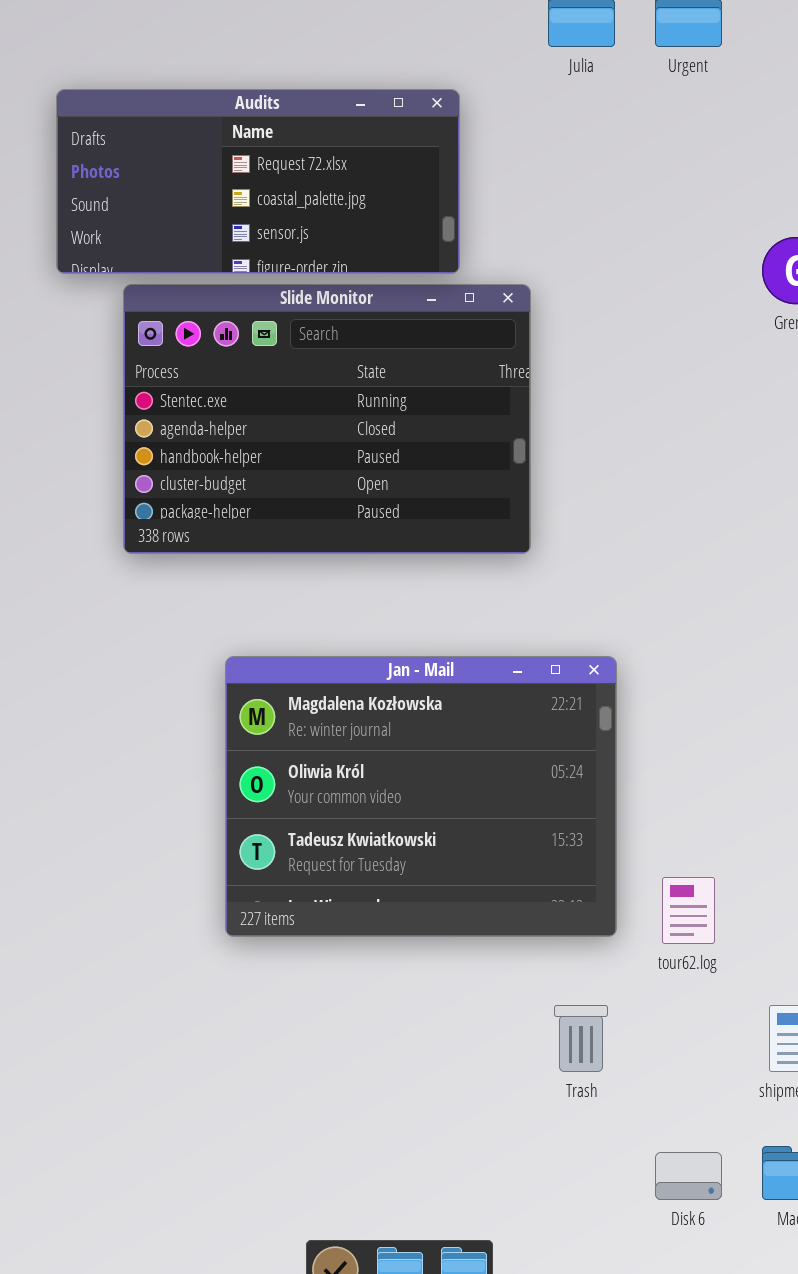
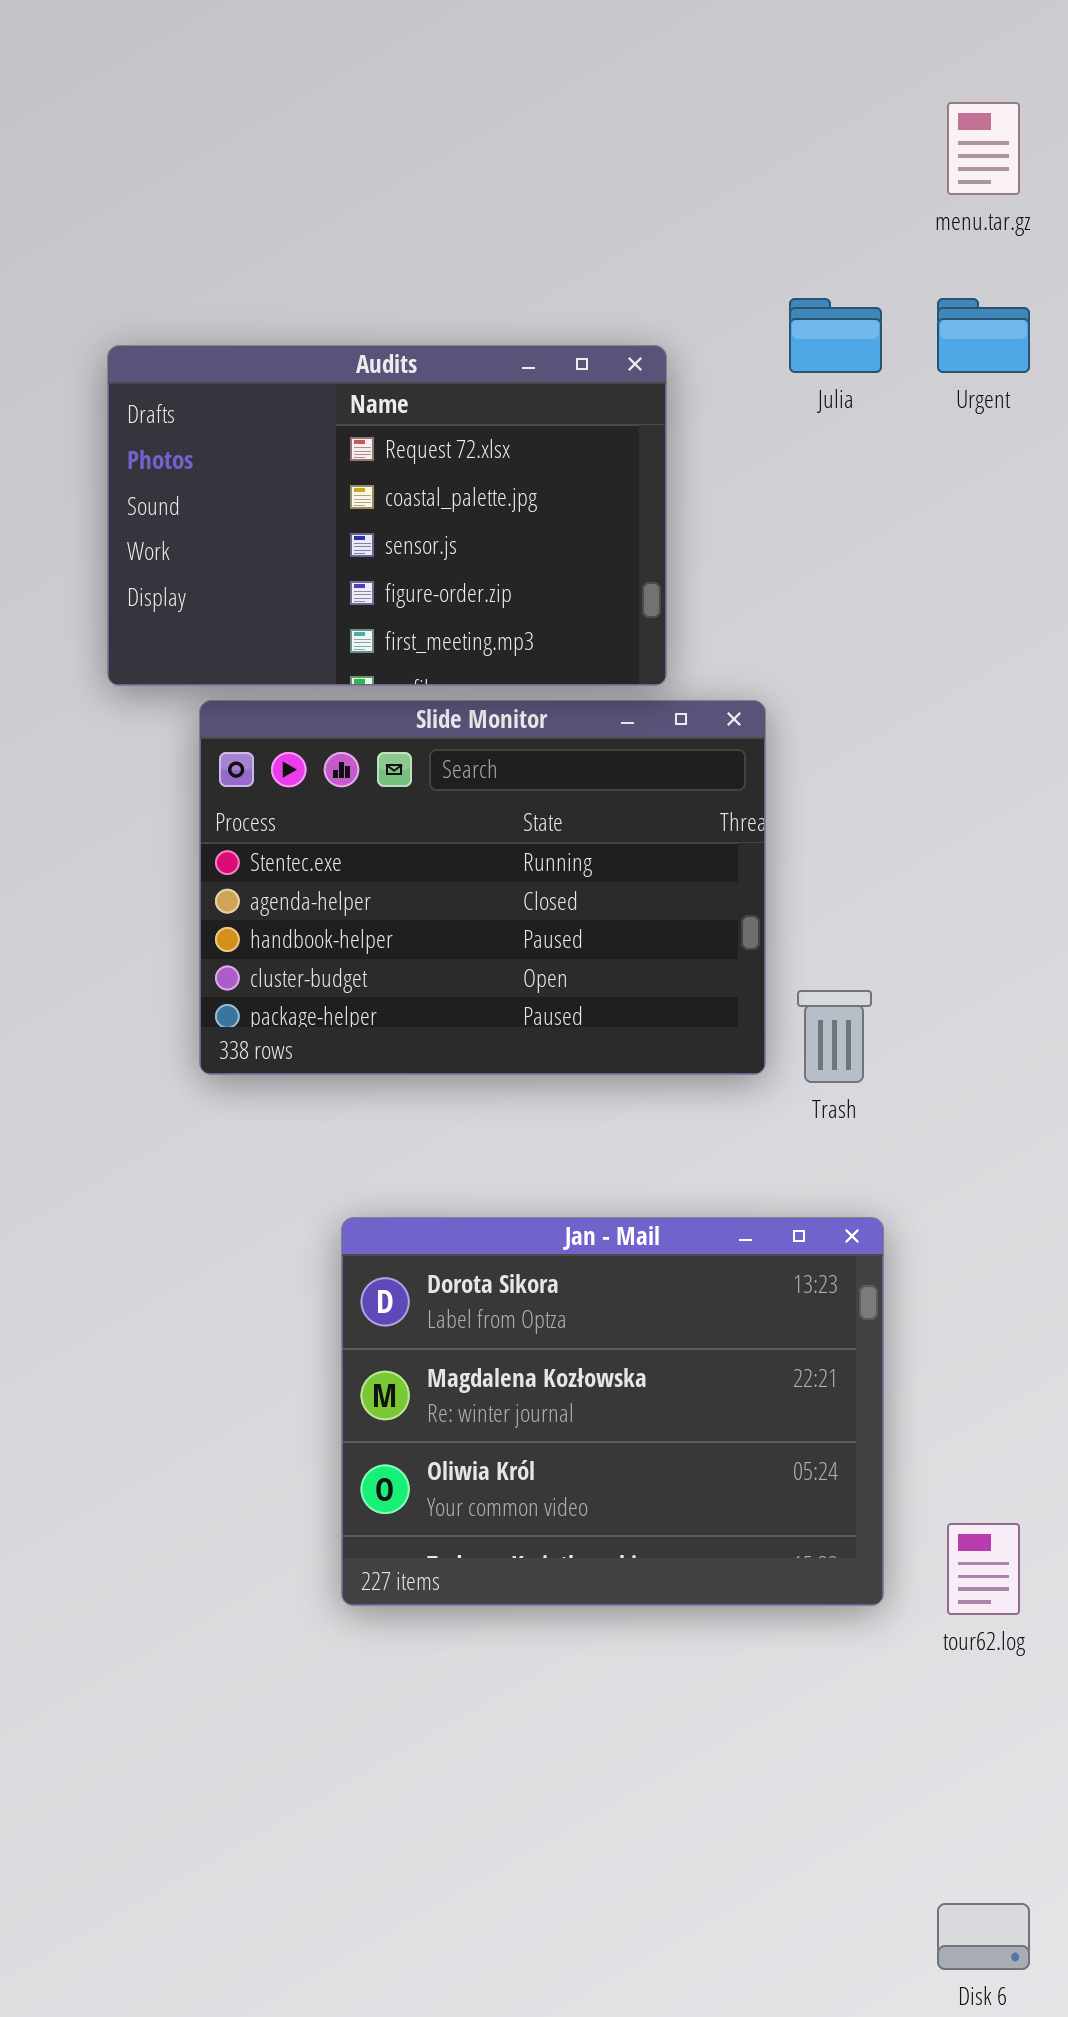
Audits: [56,89,460,274] -> [107,345,667,686], resized
Jan - Mail: [225,656,617,937] -> [341,1217,884,1606], scrolled up 1 row
Trash: [554,1005,608,1072] -> [797,990,872,1083], moved

